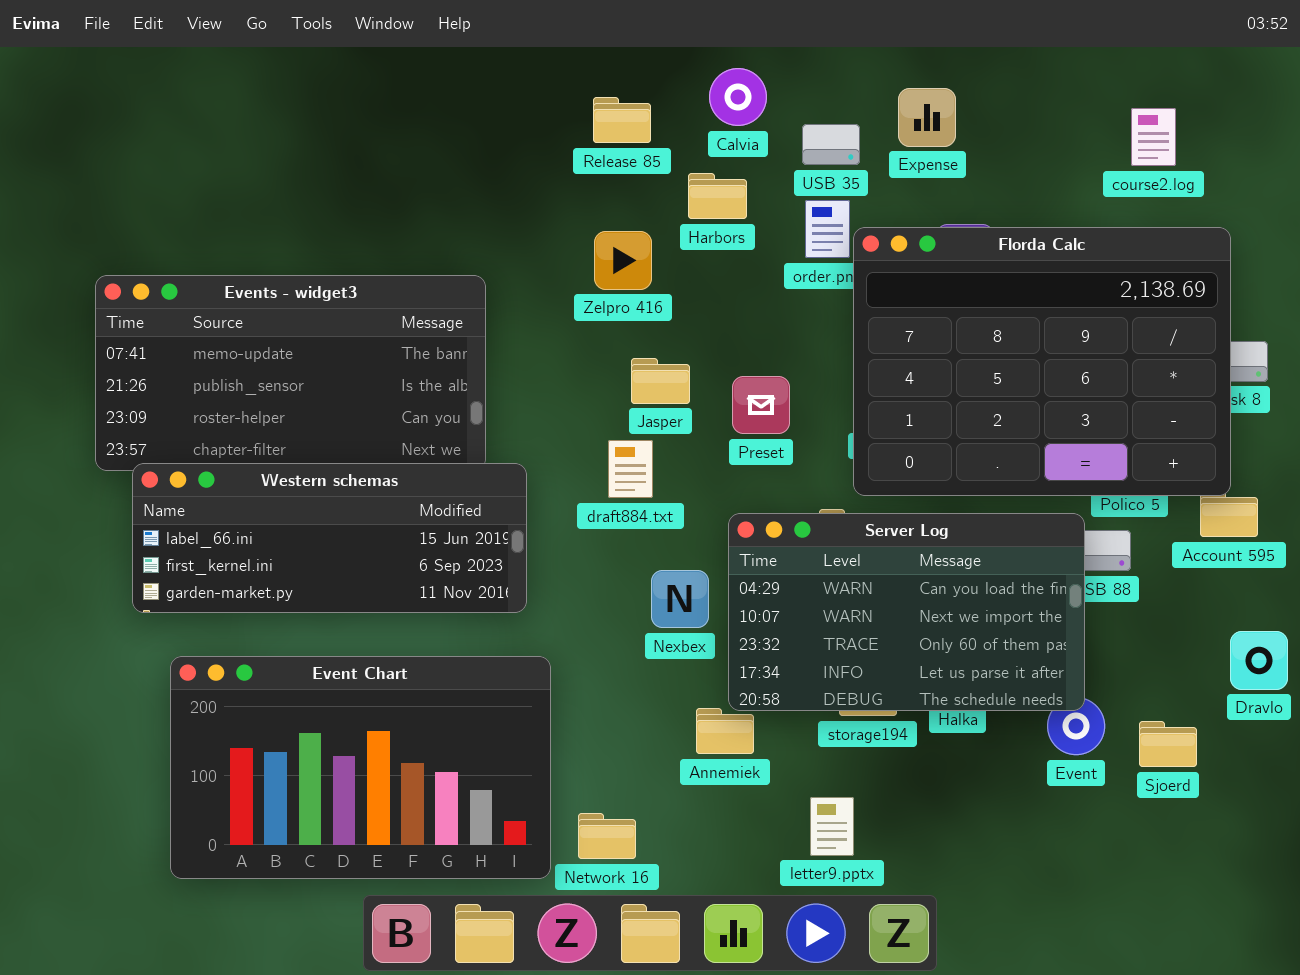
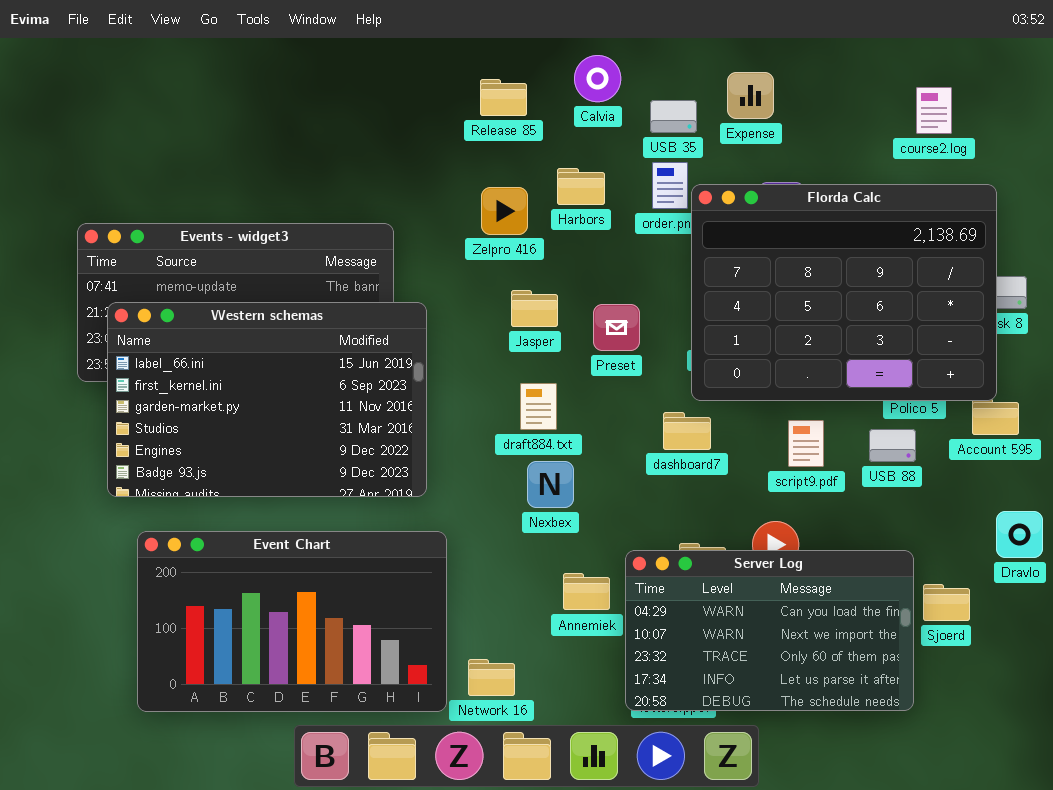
Harbors: [688,173,747,219] -> [557,168,605,205], moved
draft884.txt: [608,440,653,498] -> [520,383,557,430], moved
Western schemas: [132,463,527,613] -> [107,302,427,497], resized
Server Log: [728,513,1085,711] -> [625,550,914,711], moved

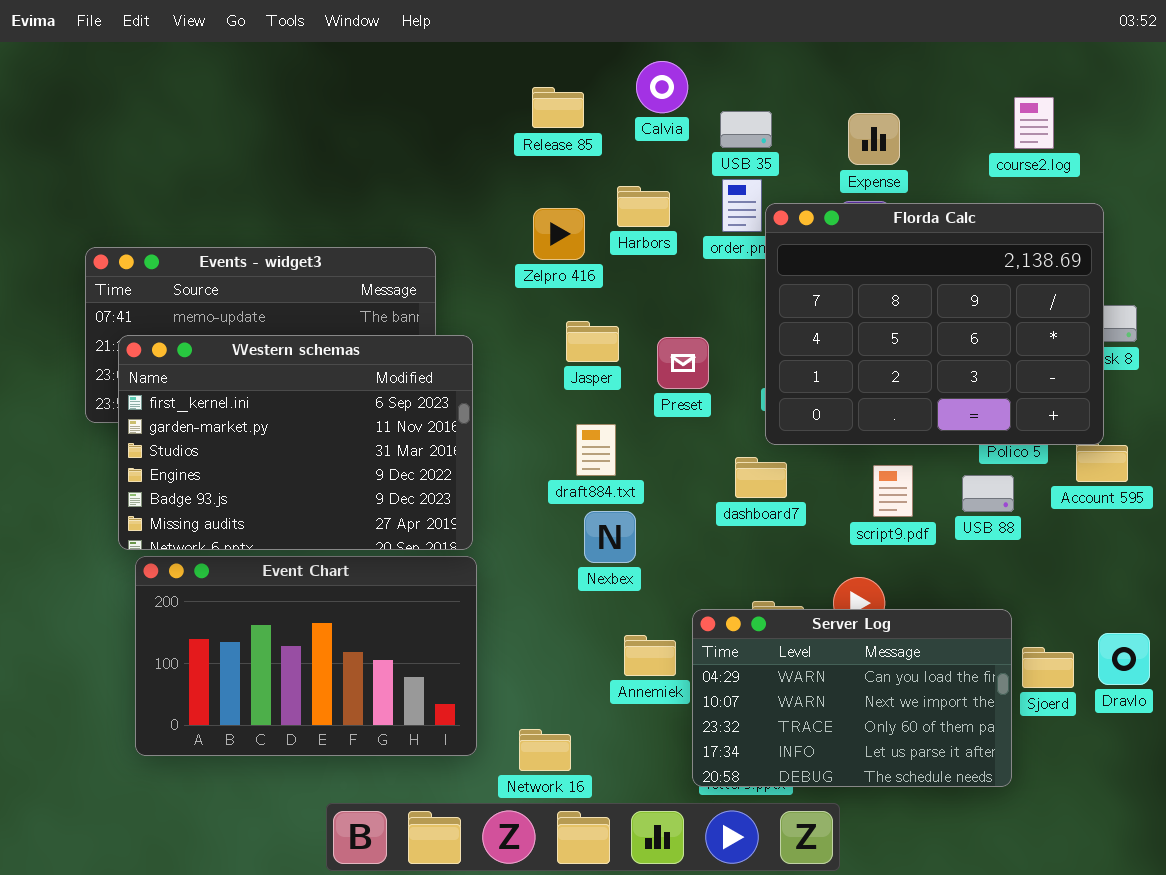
Expense: [727,72,774,119] -> [848,113,900,165], moved
Western schemas: [107,302,427,497] -> [118,335,473,550], scrolled down 1 row
Dravlo: [996,511,1043,558] -> [1098,633,1150,685], moved
Event Chart: [137,531,447,712] -> [135,556,477,756], moved

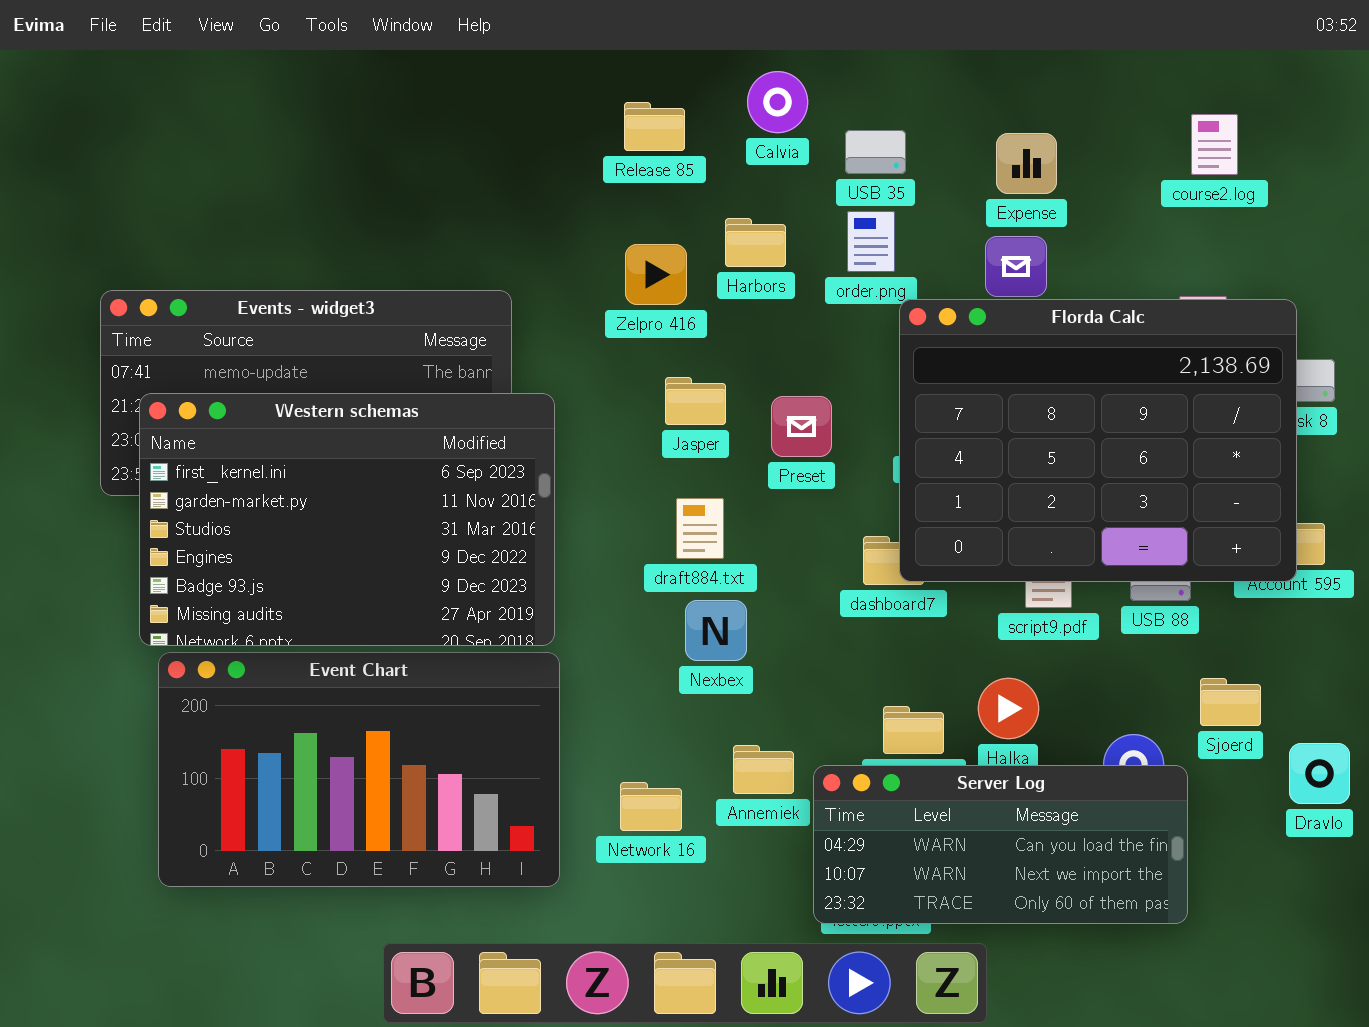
Florda Calc: [765,203,1104,445] -> [899,299,1297,582], moved
Server Log: [692,609,1012,787] -> [813,765,1188,924], resized
Sjoerd: [1022,647,1074,688] -> [1200,678,1261,726], moved
Network 16: [519,729,571,771] -> [620,782,682,831], moved

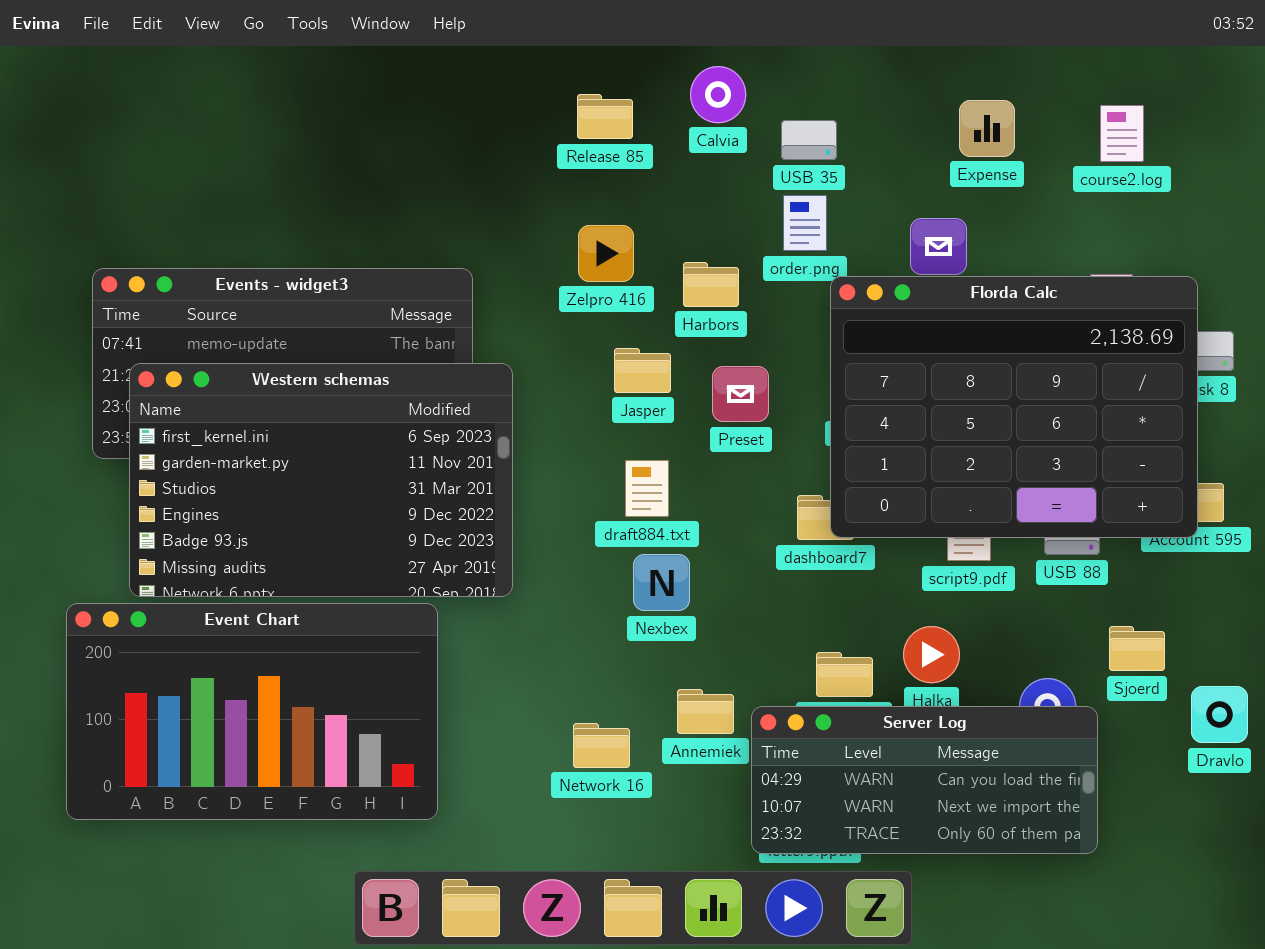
Expense: [996,133,1057,194] -> [959,100,1015,157], moved
Harbors: [725,218,786,267] -> [683,262,739,307], moved
Event Chart: [158,652,560,887] -> [66,603,438,820], moved

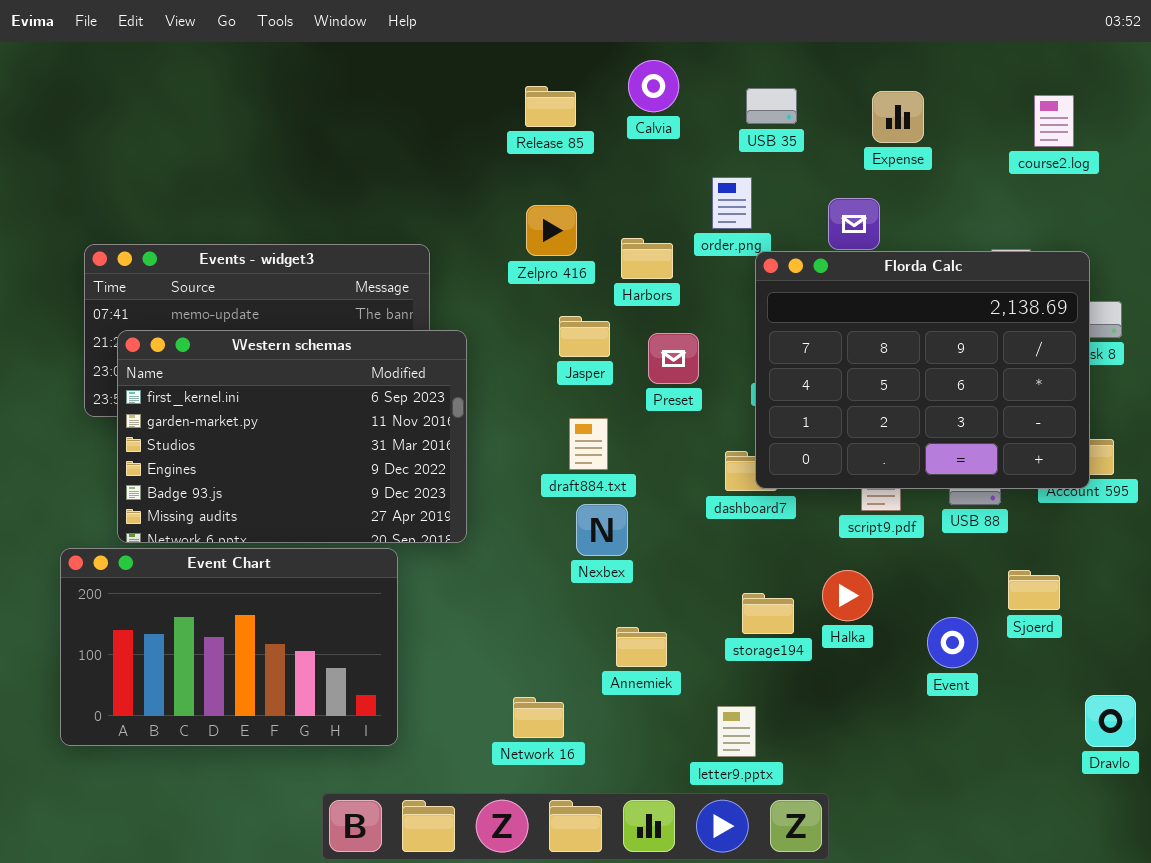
course2.log: [1100,105,1144,162] -> [1034,95,1074,147], moved
USB 35: [781,120,837,160] -> [746,88,797,124], moved
Dravlo: [1191,686,1248,743] -> [1085,695,1136,747], moved
Server Log: [751,706,1098,854] -> none, closed
Network 16: [573,723,630,768] -> [513,697,564,738], moved

